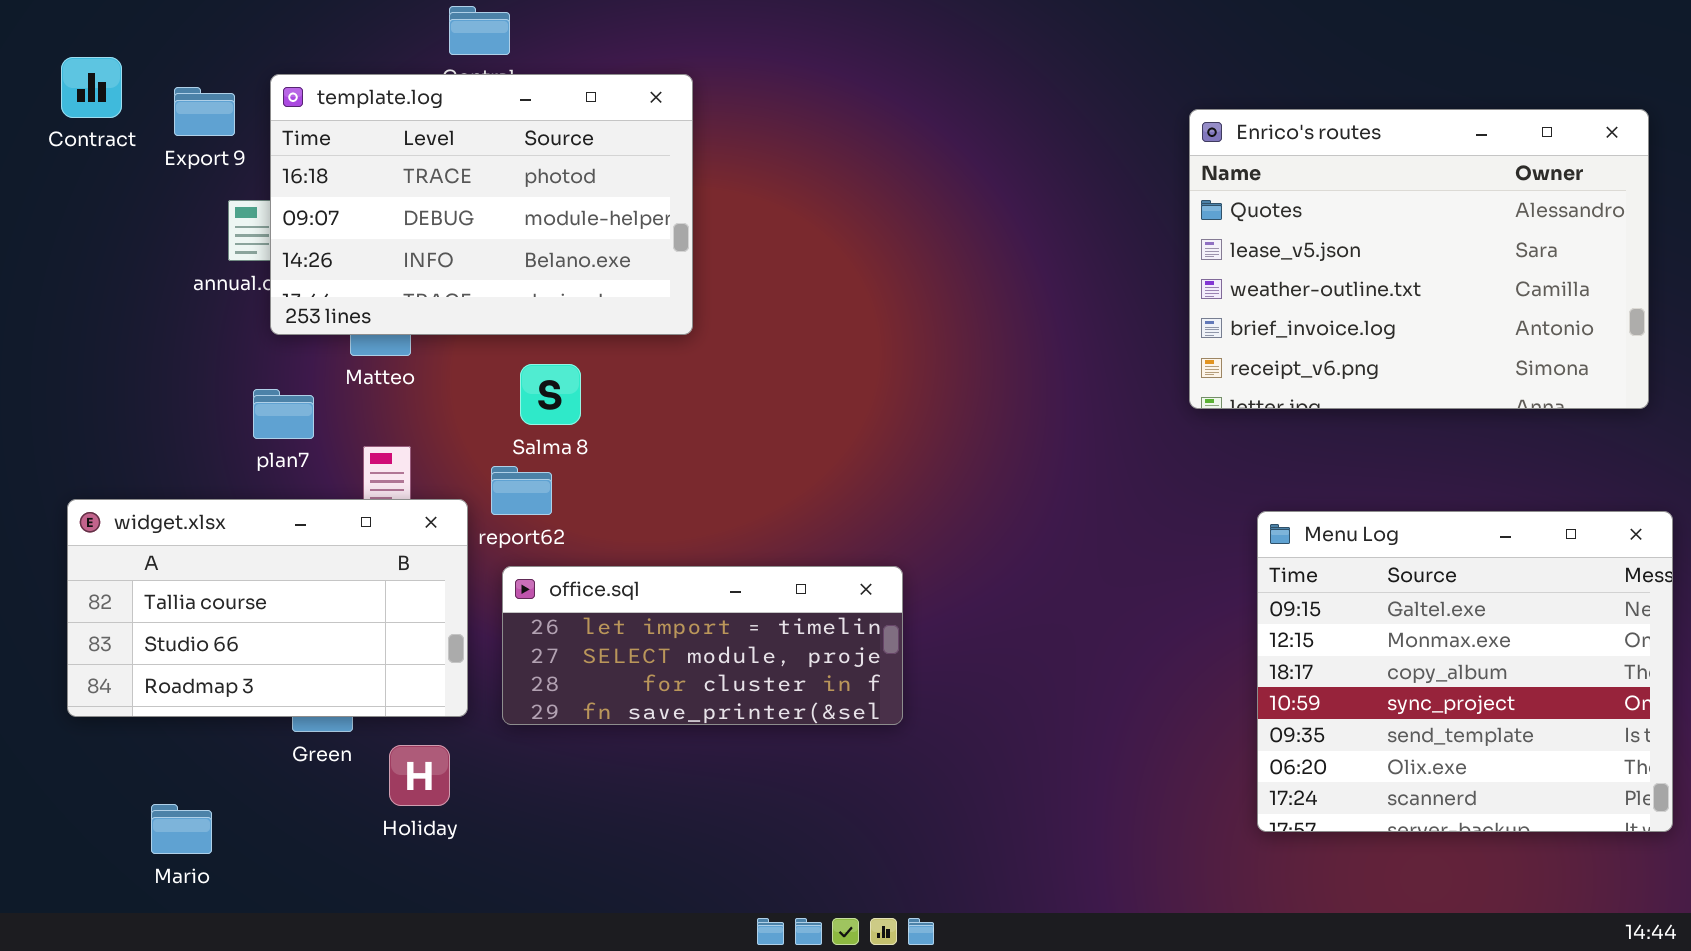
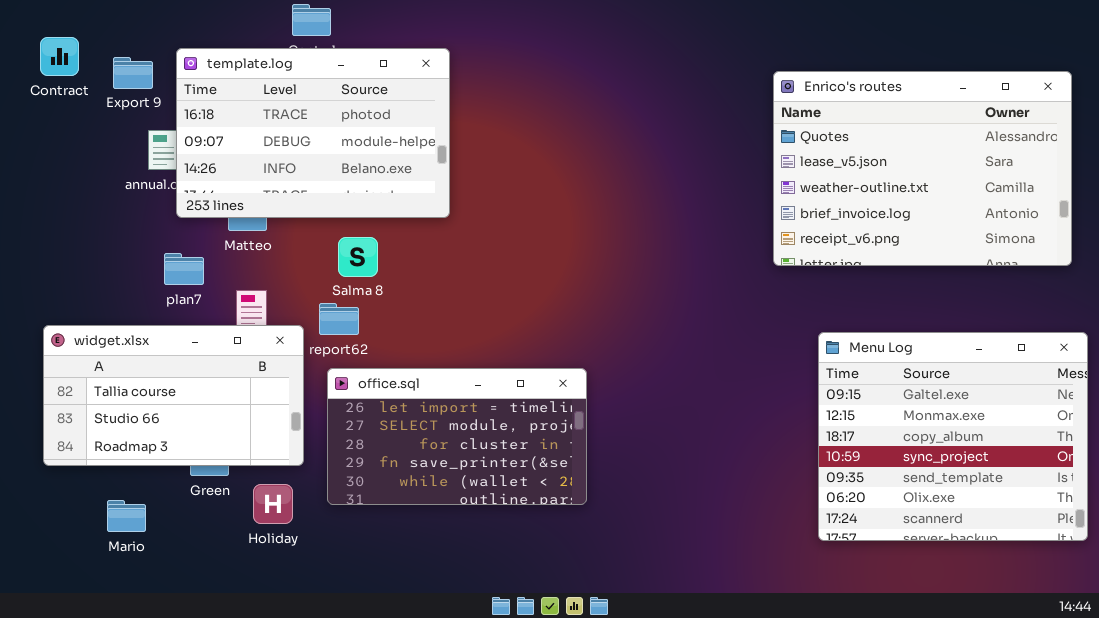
office.sql: [502,566,903,725] -> [327,368,587,505], resized
Mario: [151,804,212,854] -> [107,500,146,532], moved

